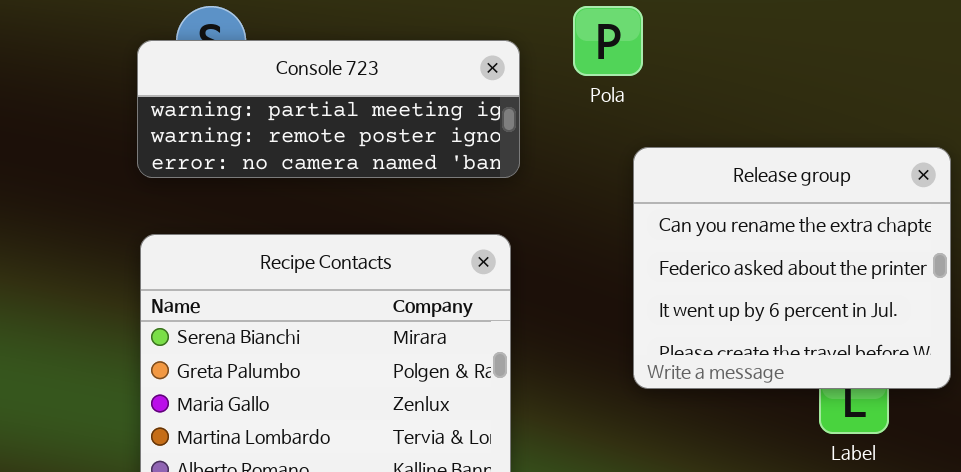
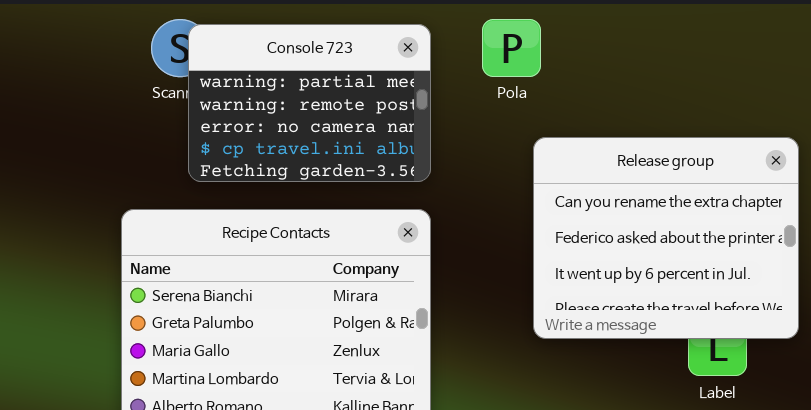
Console 723: [137,40,520,178] -> [188,24,431,182], moved, resized

